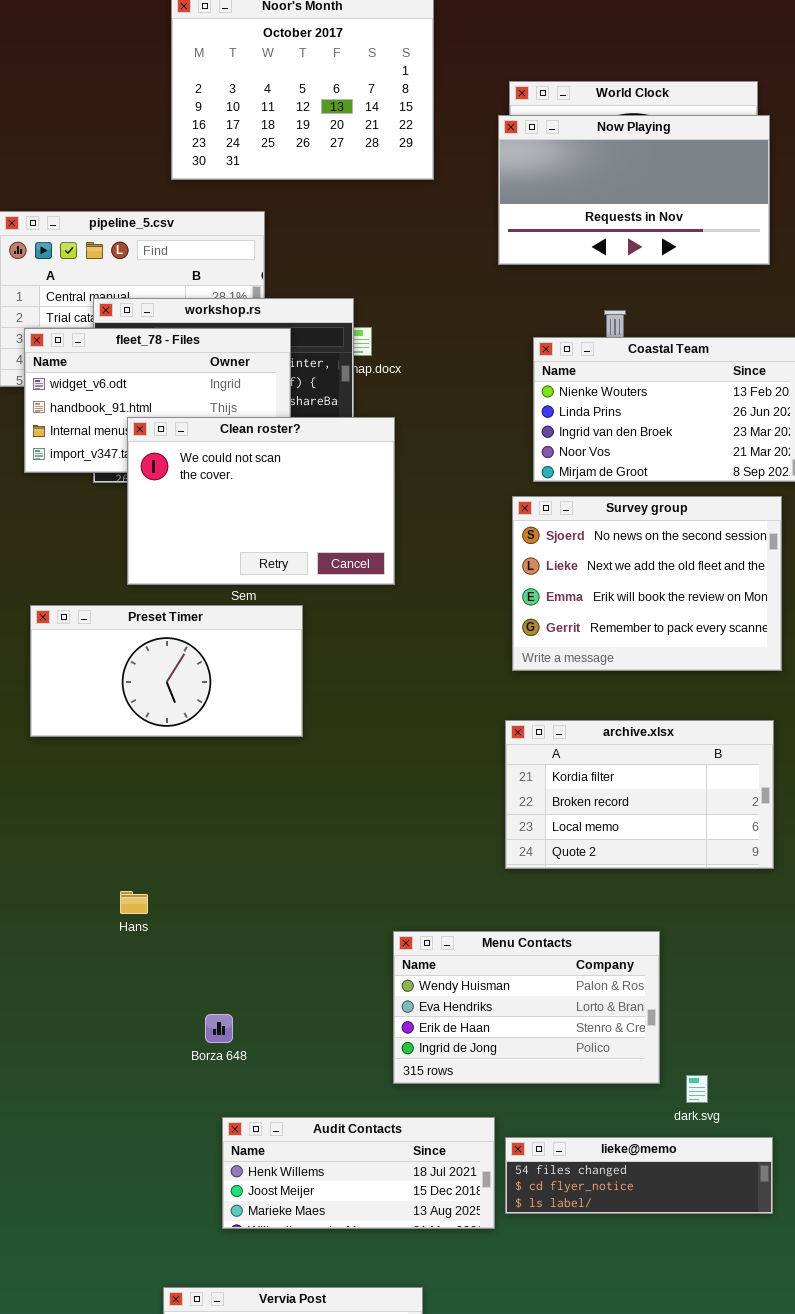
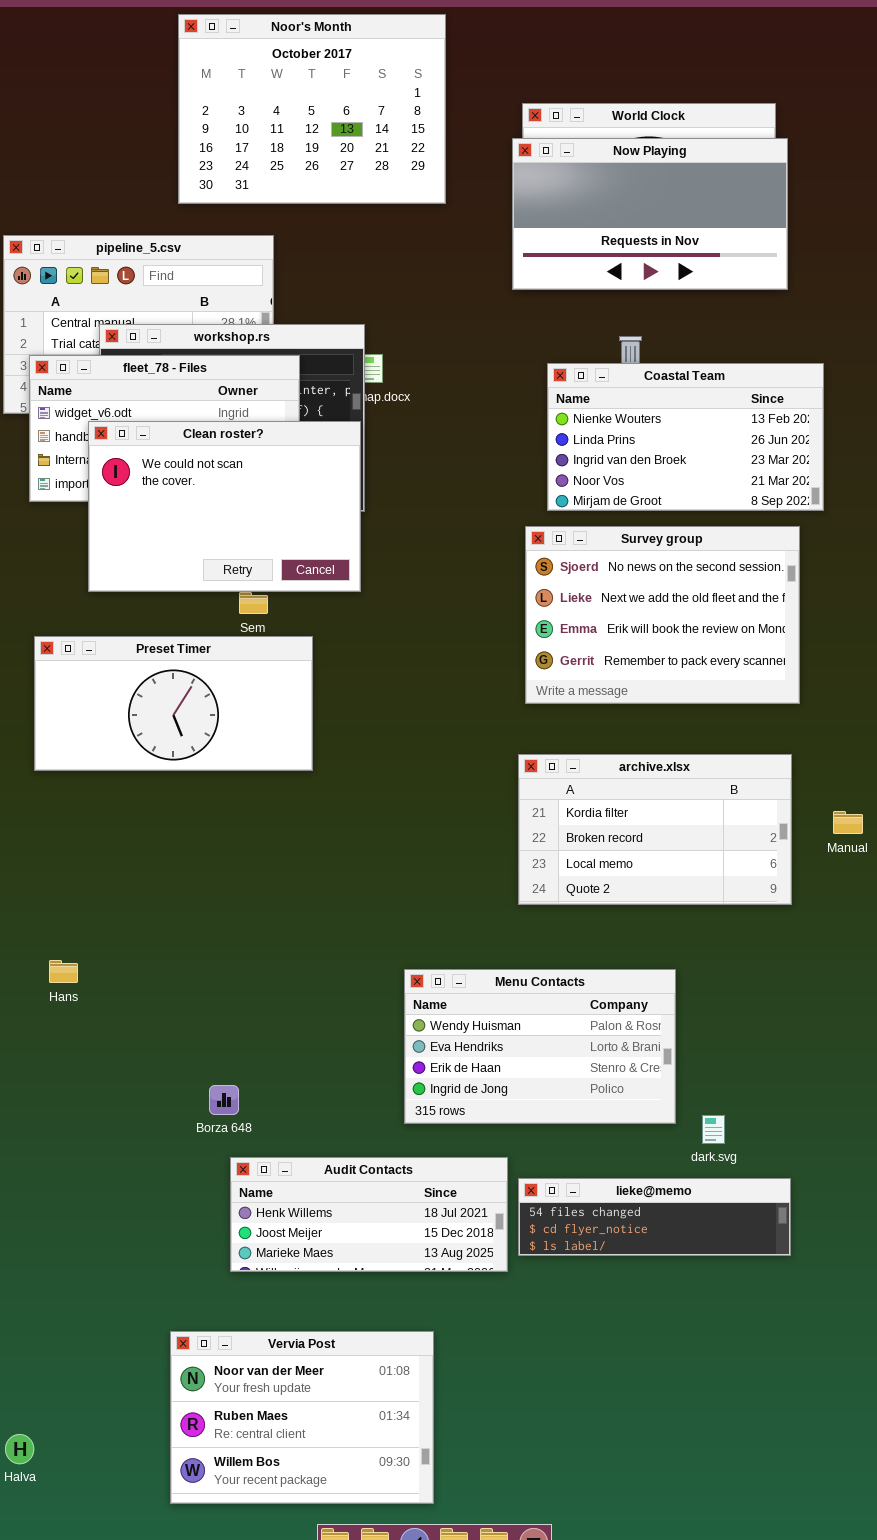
Clean roster?: [127,417,395,585] -> [88,421,361,592], moved
Hans: [120,891,148,914] -> [49,960,78,983], moved
Borza 648: [205,1014,233,1043] -> [209,1085,239,1115], moved

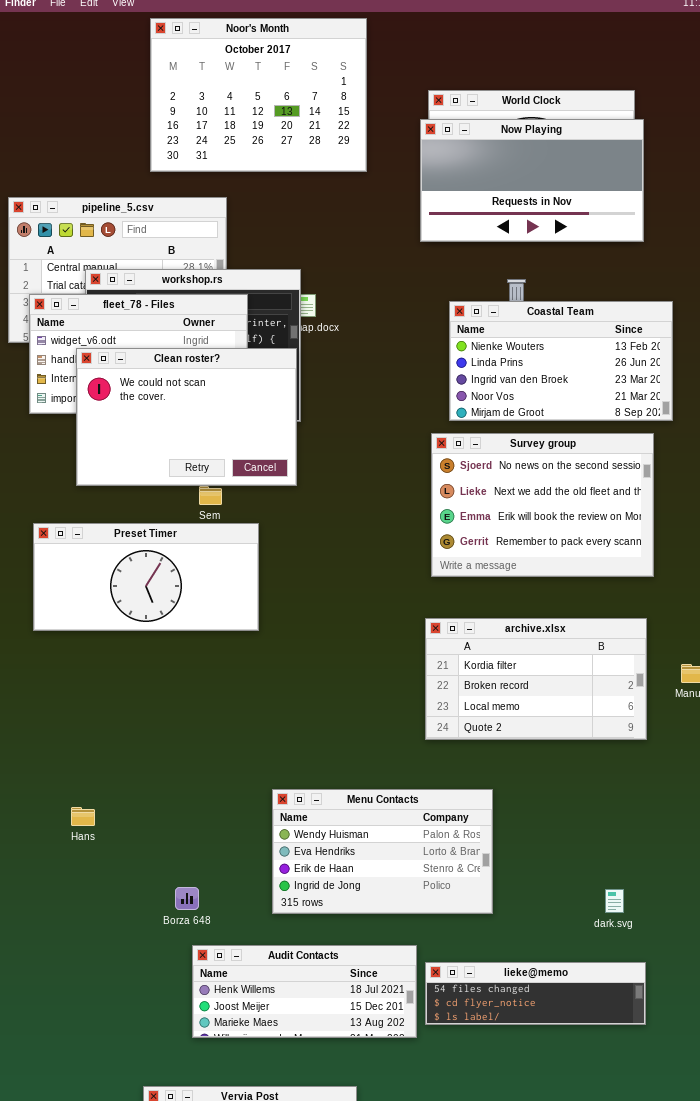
Hans: [49,960,78,983] -> [71,807,95,826], moved
Menu Contacts: [404,969,676,1124] -> [272,789,493,914], moved
dark.svg: [702,1115,725,1144] -> [605,889,624,913], moved

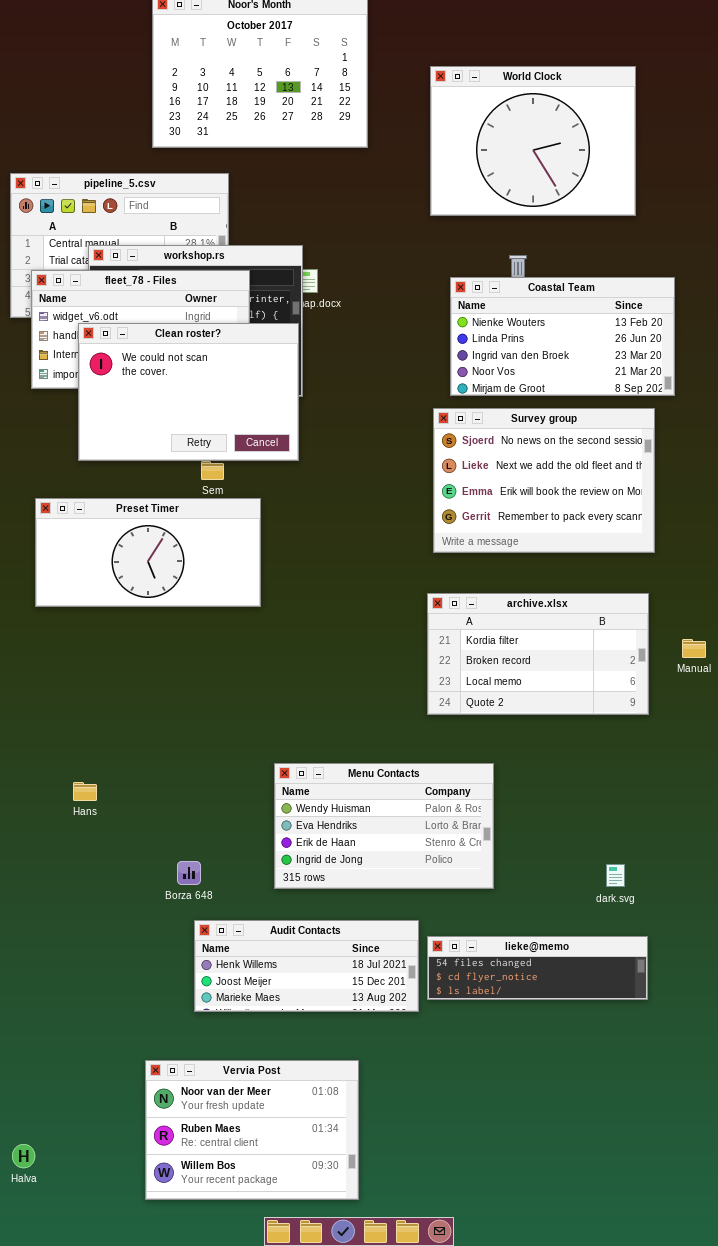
Now Playing: [420,119,644,242] -> none, closed

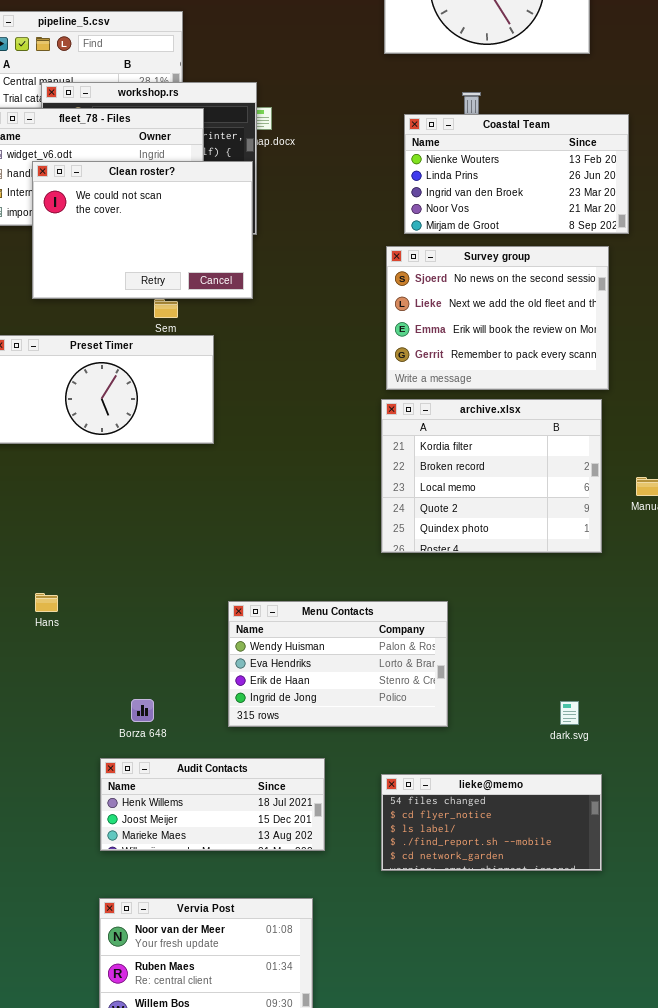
archive.xlsx: [427,593,649,715] -> [381,399,602,553], resized
Hans: [73,782,97,801] -> [35,593,58,612], moved
Audit Contacts: [194,920,419,1012] -> [100,758,325,851], moved
lieke@memo: [427,936,648,1000] -> [381,774,602,871], resized

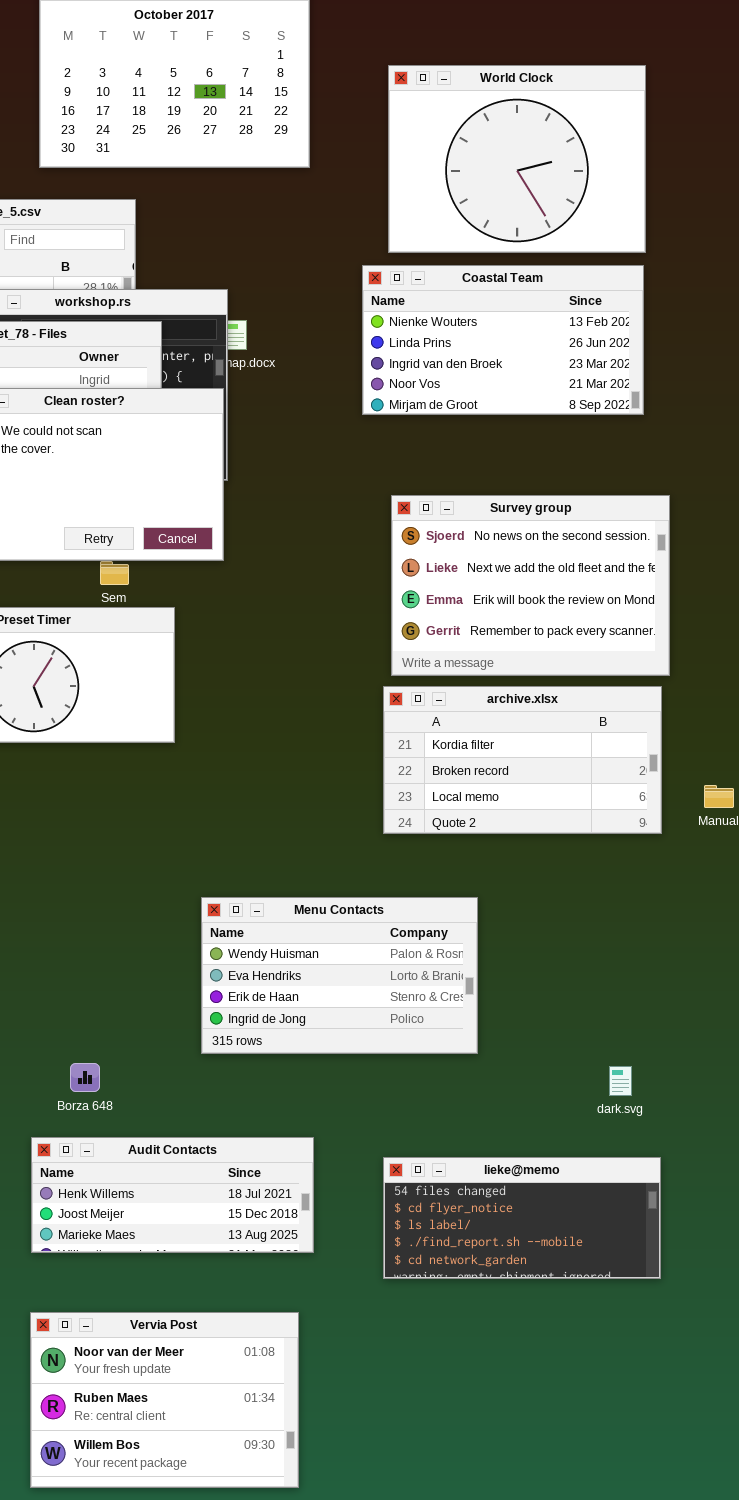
Coastal Team: [404,114,629,234] -> [362,265,644,415], moved
archive.xlsx: [381,399,602,553] -> [383,686,662,834], resized
Menu Contacts: [228,601,448,727] -> [201,897,478,1054], moved

